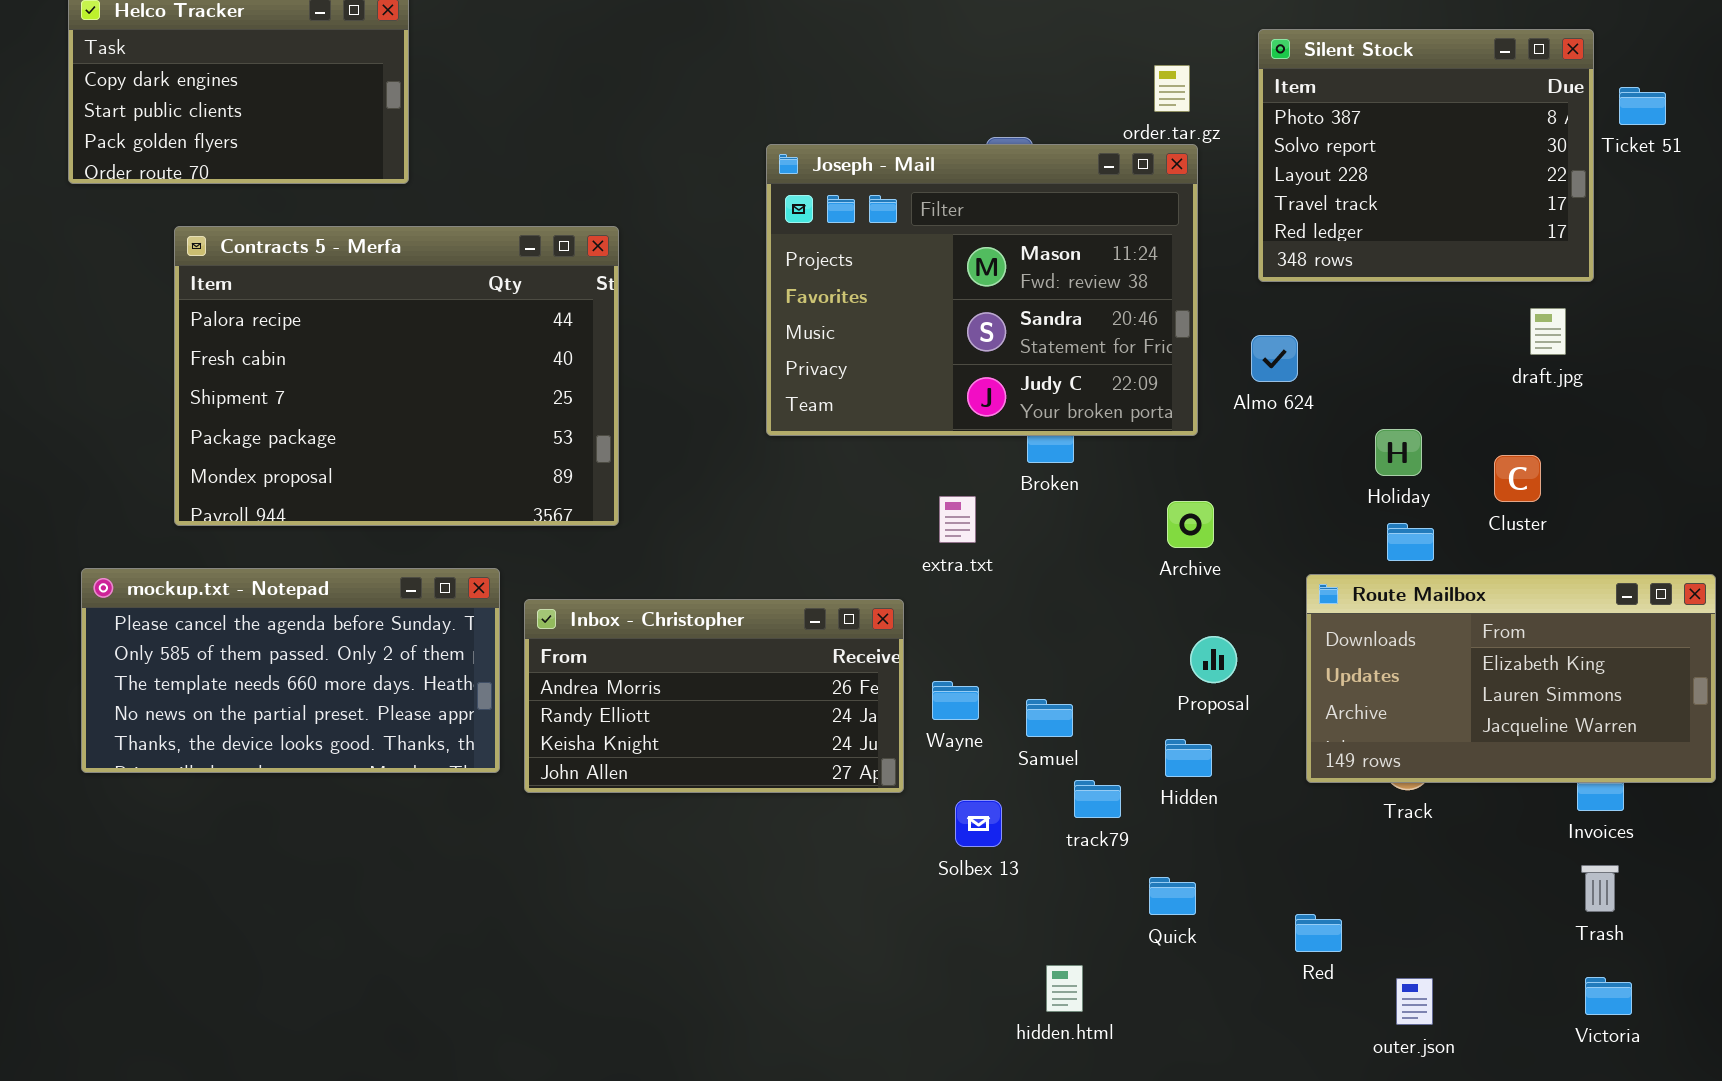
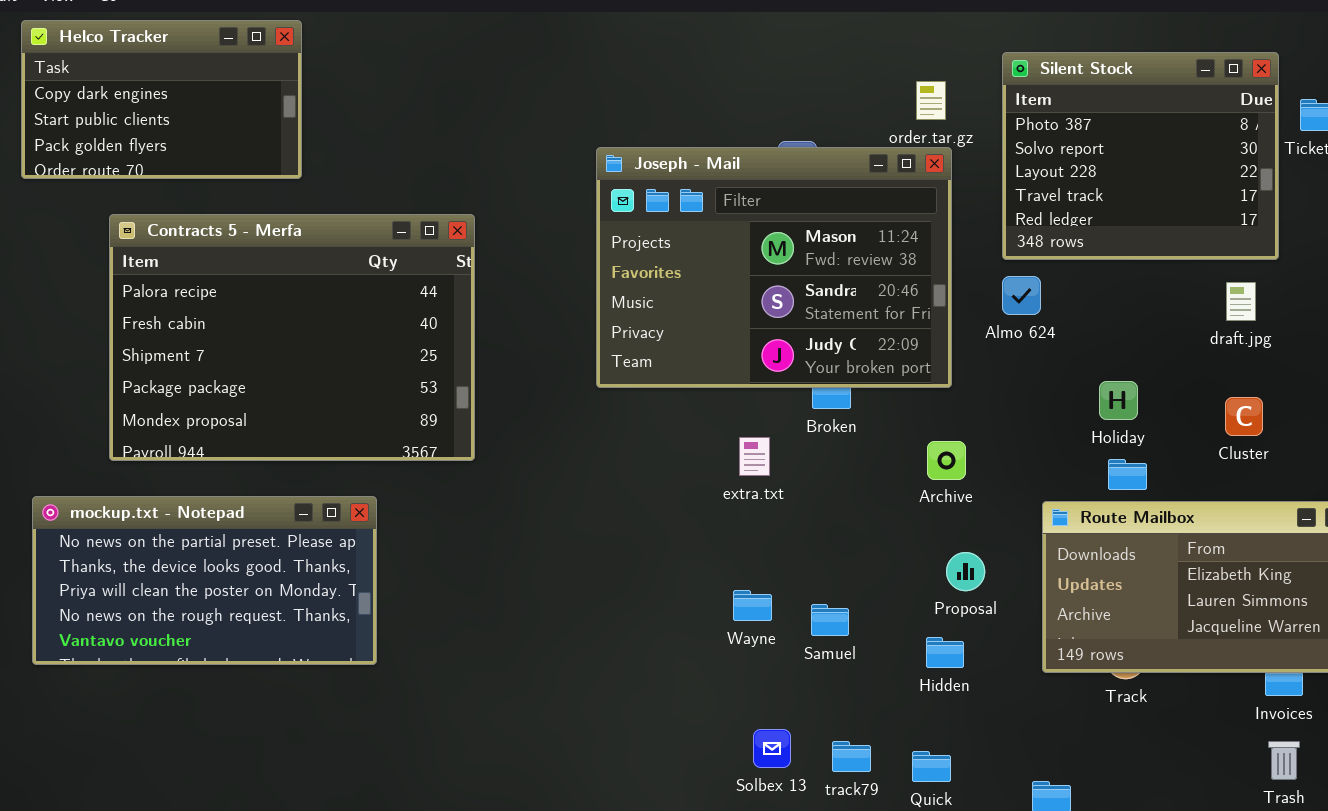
Almo 624: [1251,335,1298,382] -> [1002,276,1041,315], moved
Cluster: [1494,455,1541,502] -> [1225,397,1263,436], moved
mockup.txt - Notepad: [81,568,500,773] -> [32,496,377,665], scrolled down 3 rows
Inbox - Christopher: [524,599,904,793] -> none, closed
track79: [1074,780,1121,818] -> [832,741,871,772], moved
Solbex 13: [955,800,1002,847] -> [753,729,791,768], moved

